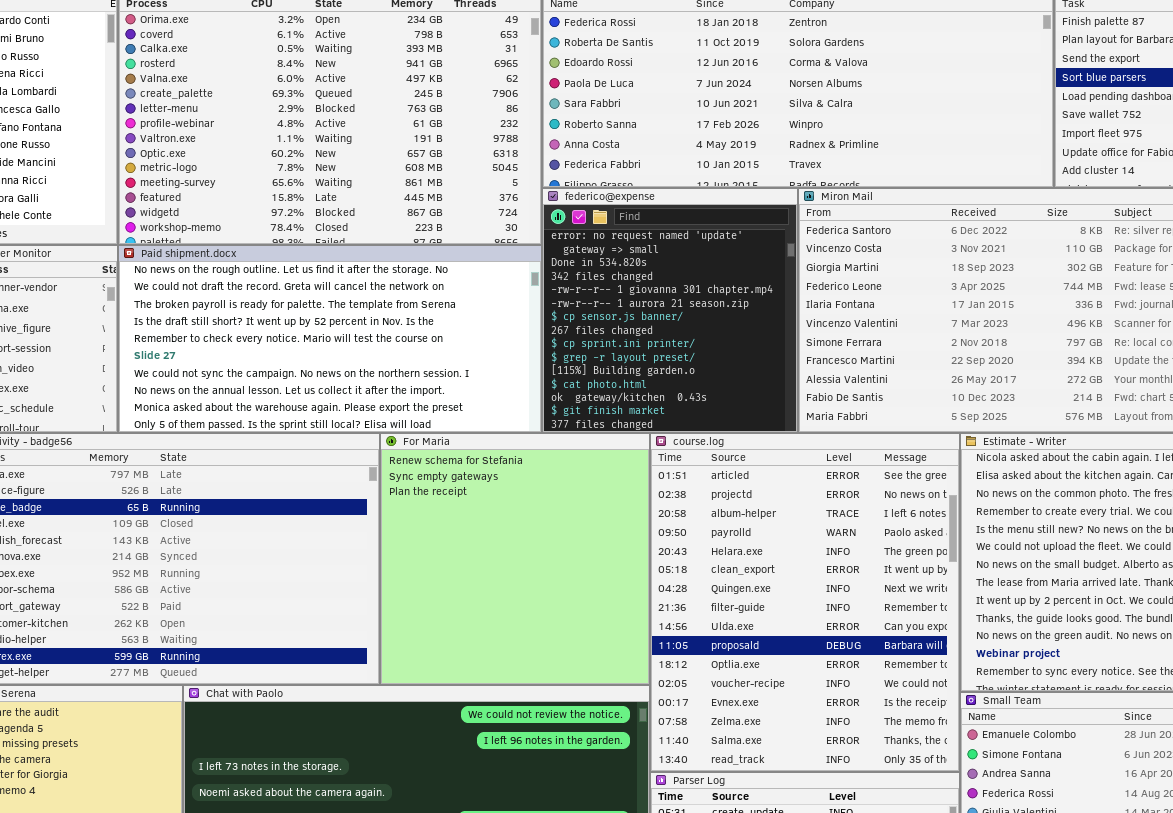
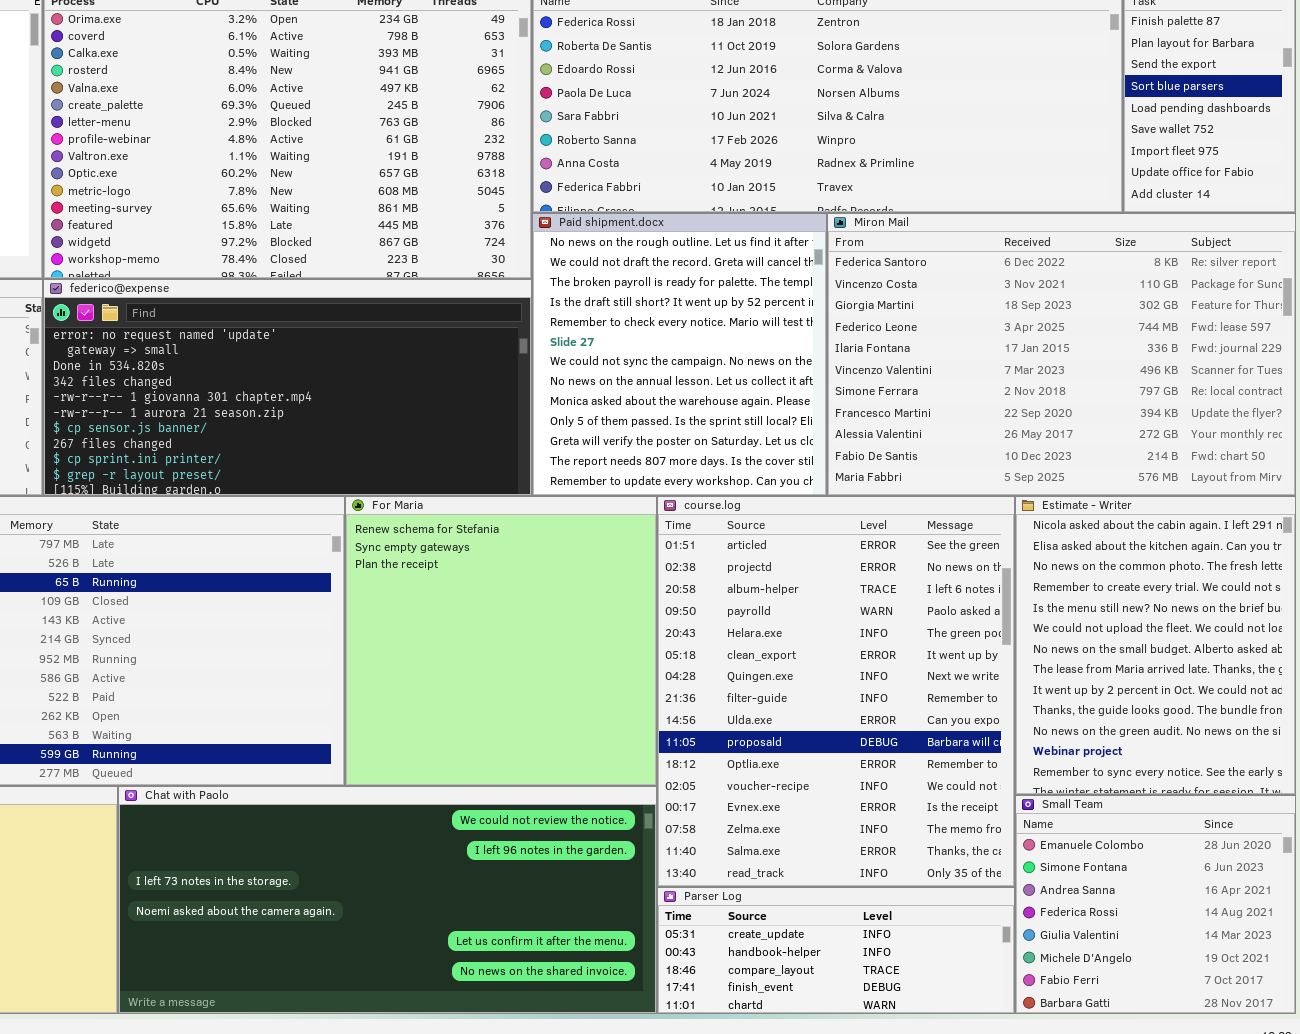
federico@expense: [542,188,798,433] -> [43,279,532,496], moved, resized
Paid shipment.docx: [118,245,542,433] -> [532,213,827,496], moved, resized

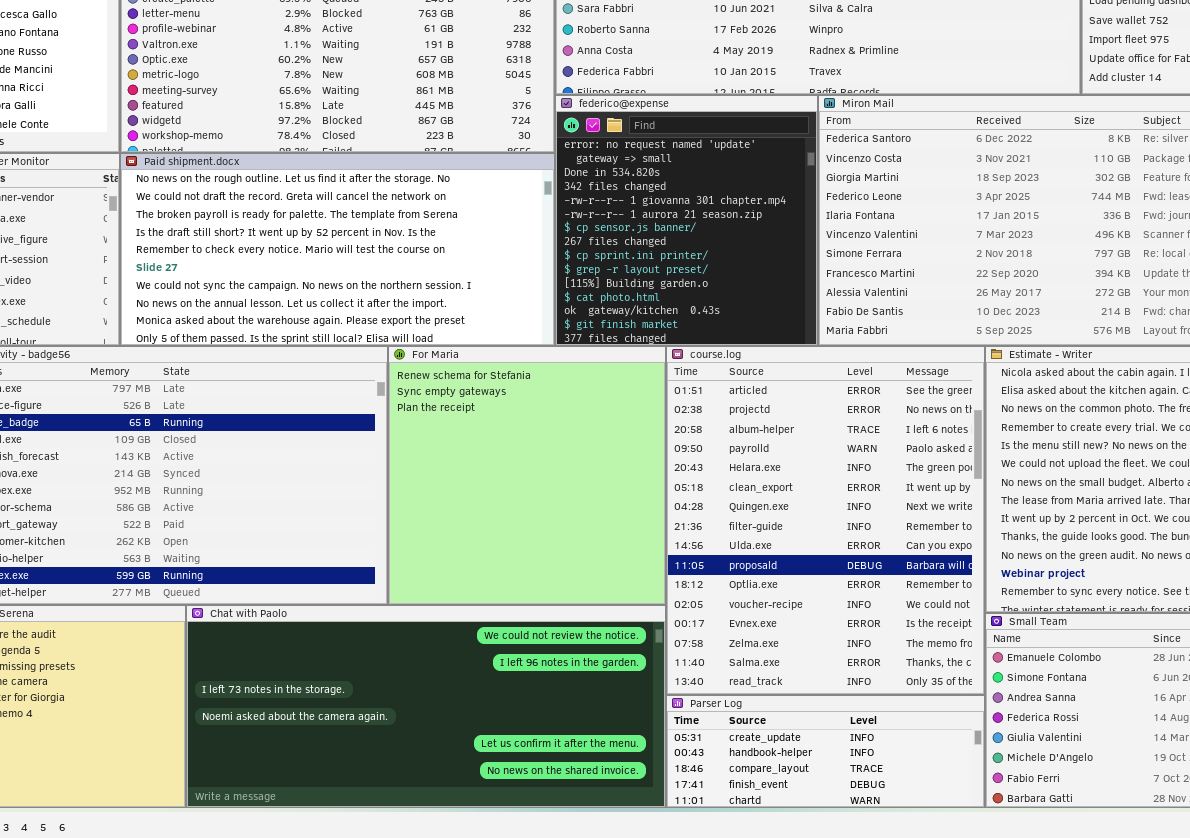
Paid shipment.docx: [532,213,827,496] -> [120,153,555,346], moved, resized
federico@expense: [43,279,532,496] -> [555,95,818,346], moved, resized

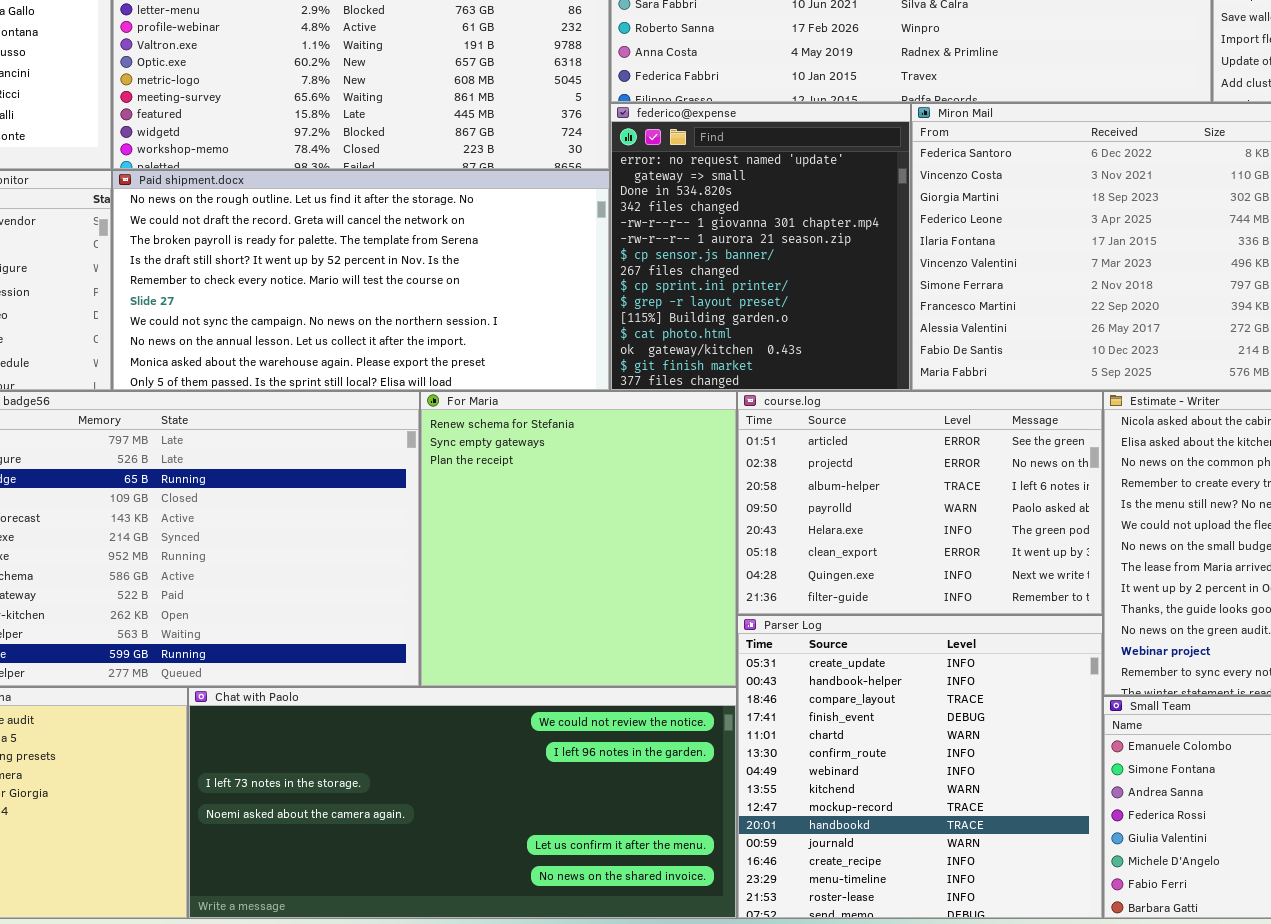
course.log: [666,346,985,695] -> [737,391,1103,615], resized
Parser Log: [666,695,985,808] -> [737,615,1103,919], resized

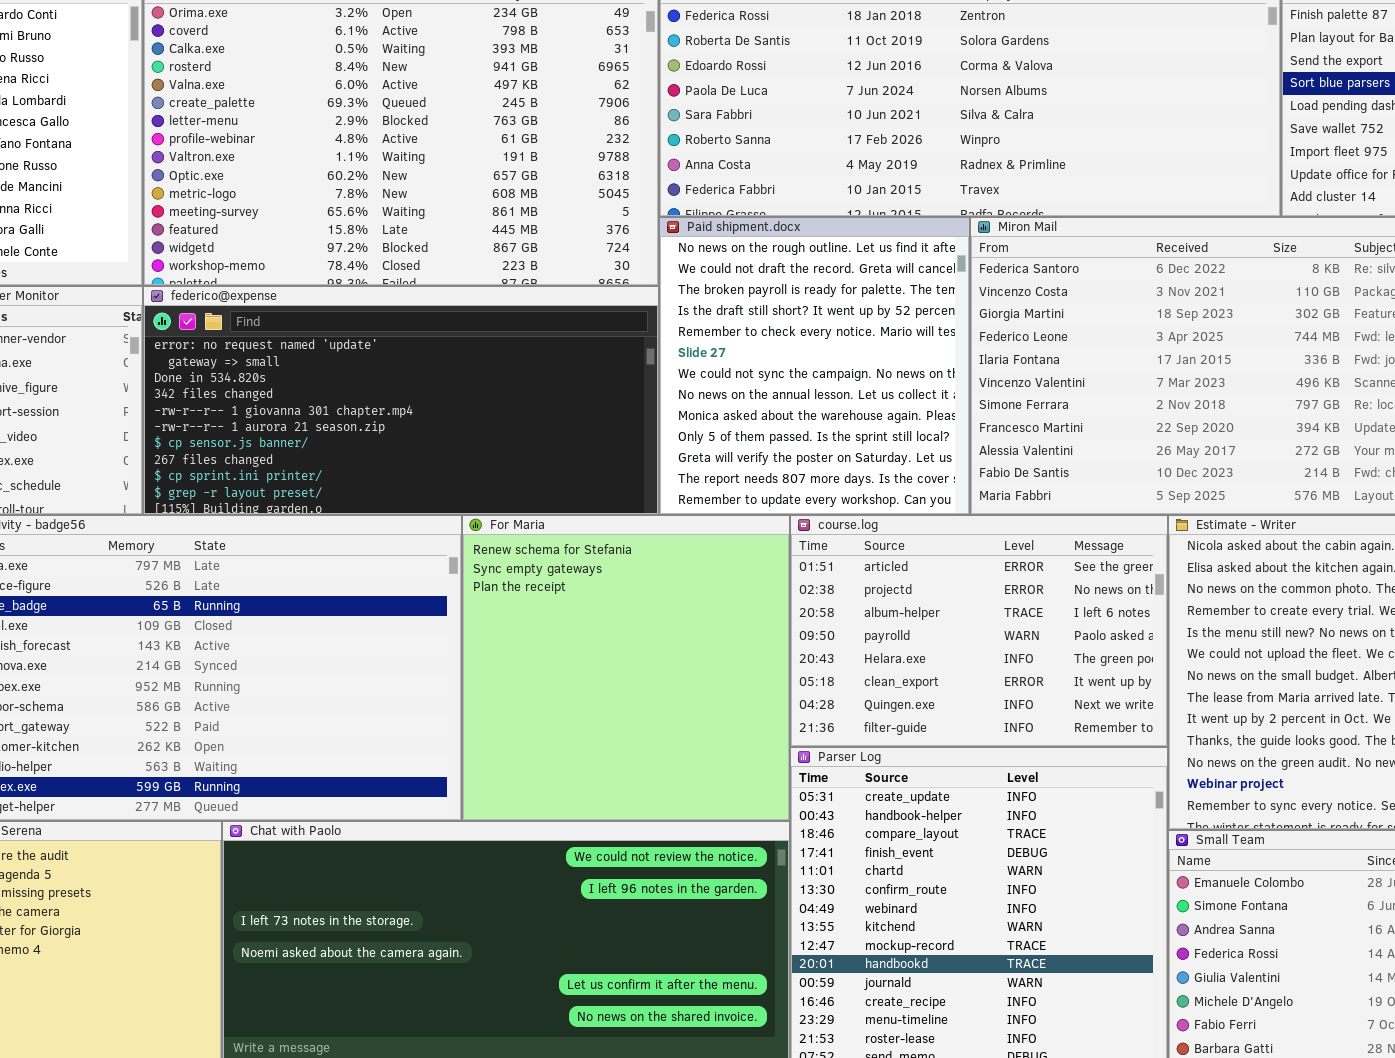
federico@expense: [610,103,911,391] -> [143,286,659,515], moved, resized
Paid shipment.docx: [112,170,610,391] -> [659,217,970,515], moved, resized

